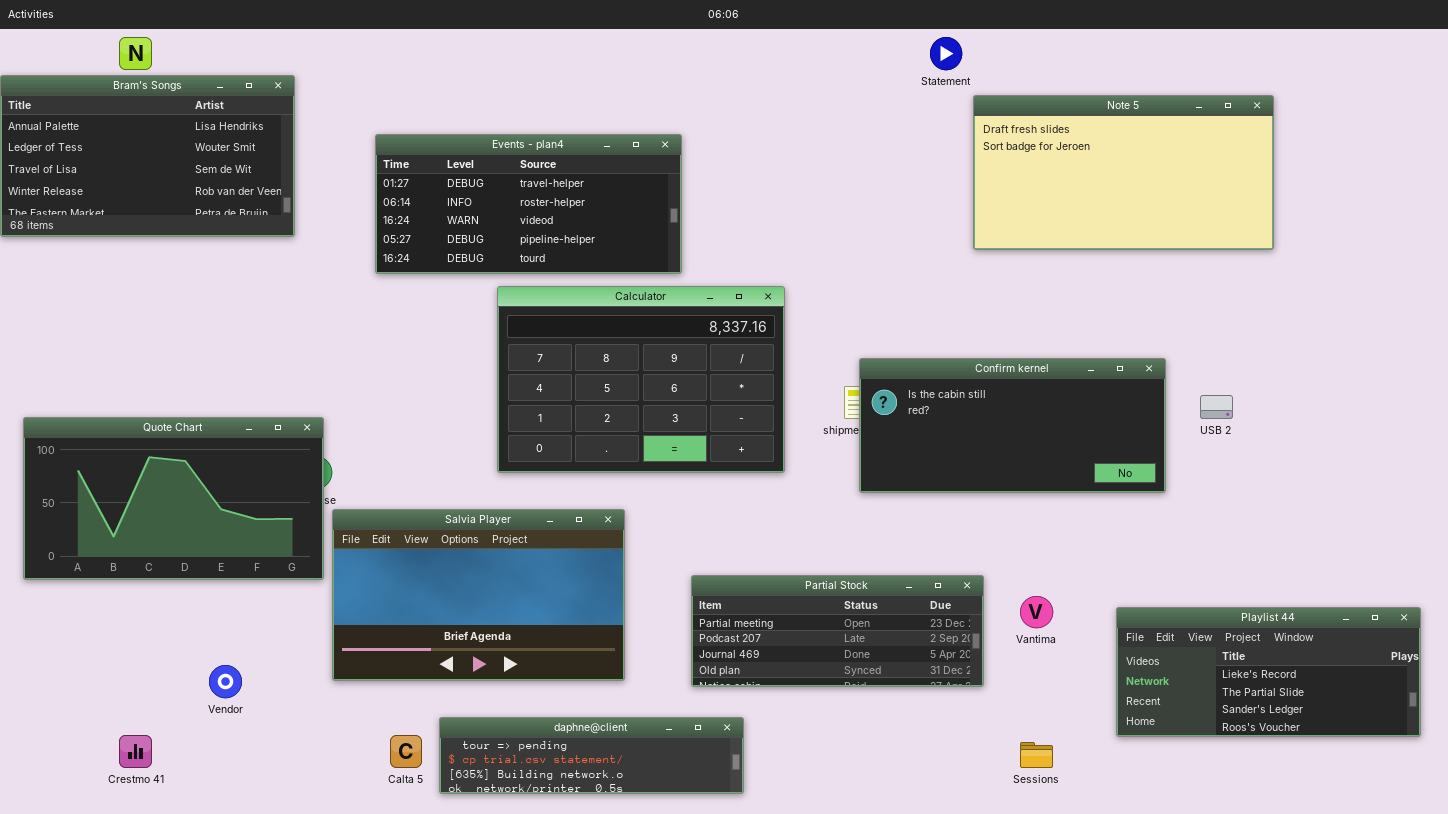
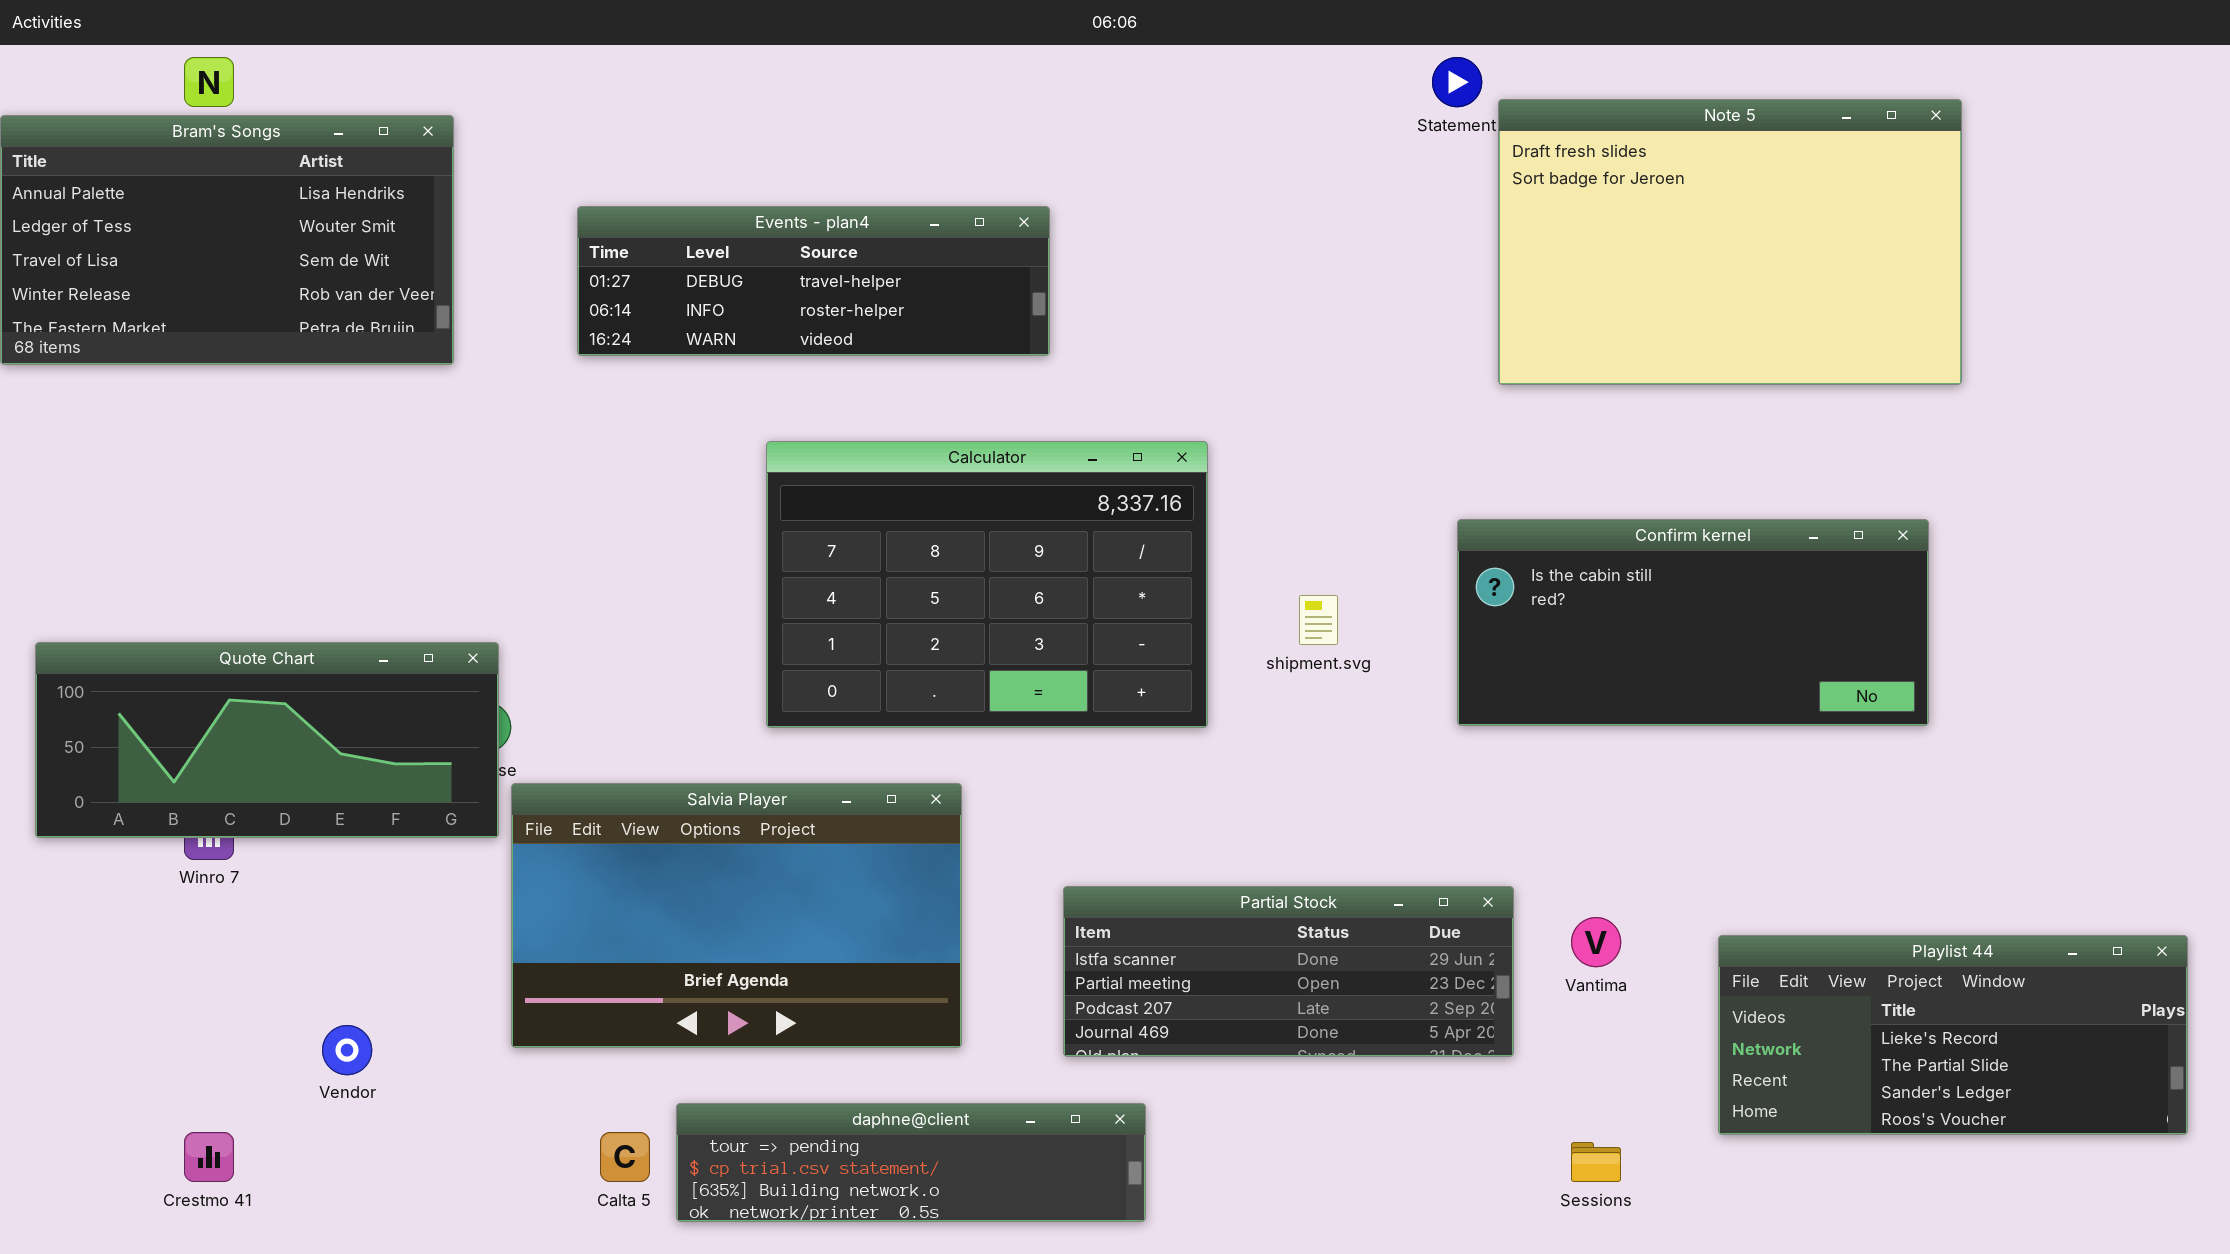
Note 5: [973,95,1274,250] -> [1498,99,1962,385], resized
Events - plan4: [375,134,682,274] -> [577,206,1050,356], resized
Confirm kernel: [859,358,1166,493] -> [1457,519,1929,726], moved
Quote Chart: [23,417,324,580] -> [35,642,499,838], resized
Partial Stock: [691,575,984,687] -> [1063,886,1514,1057], scrolled up 1 row

